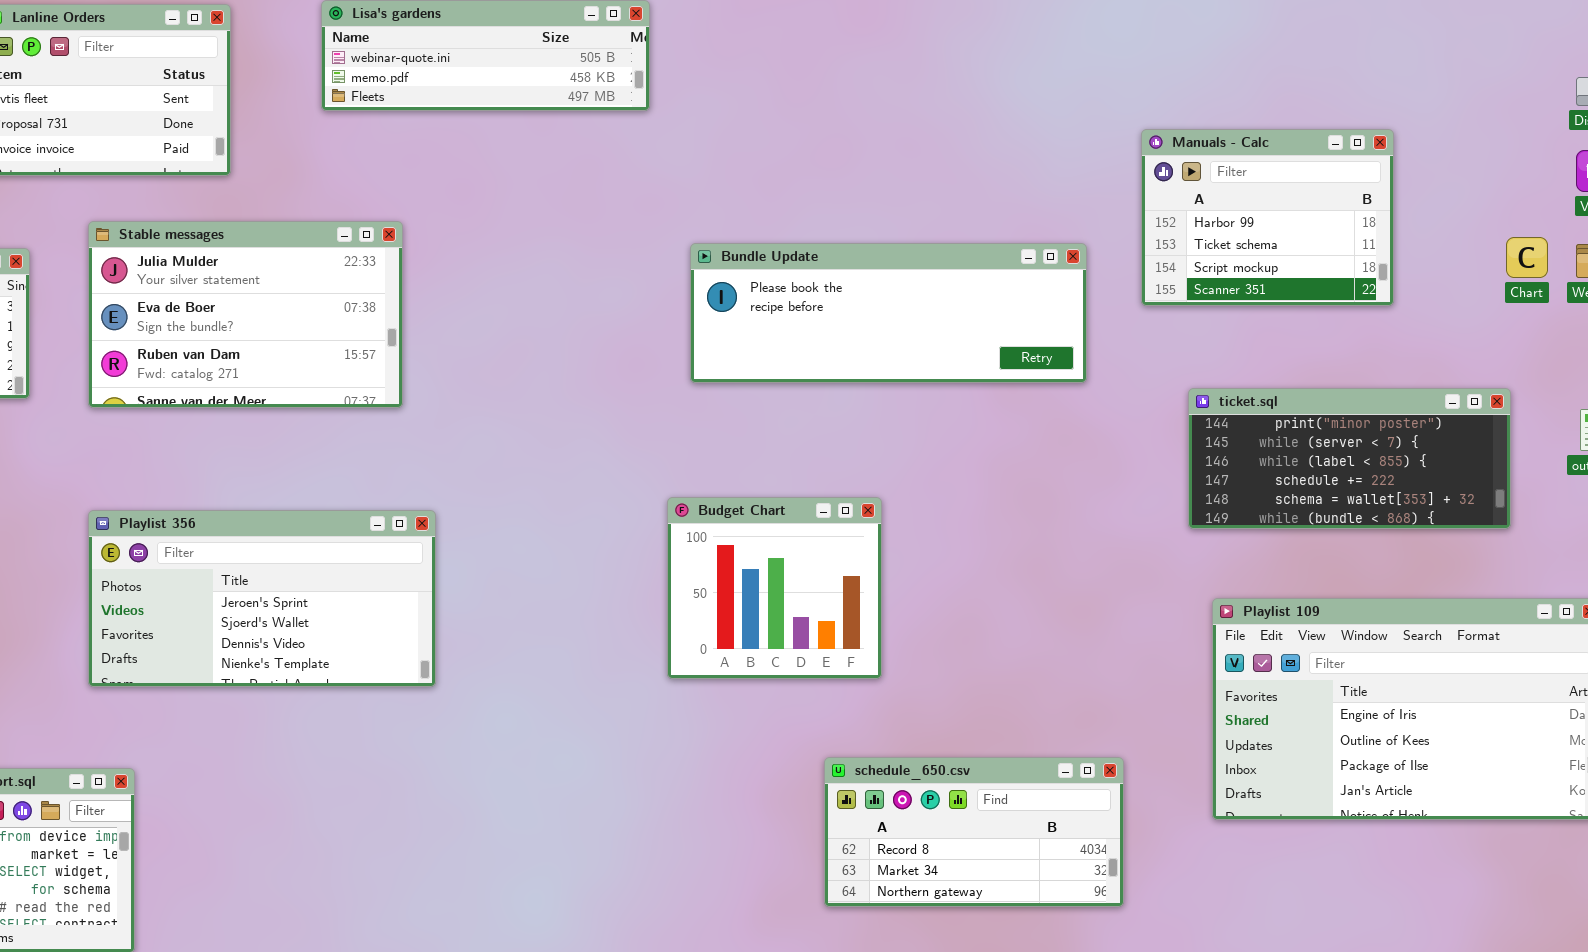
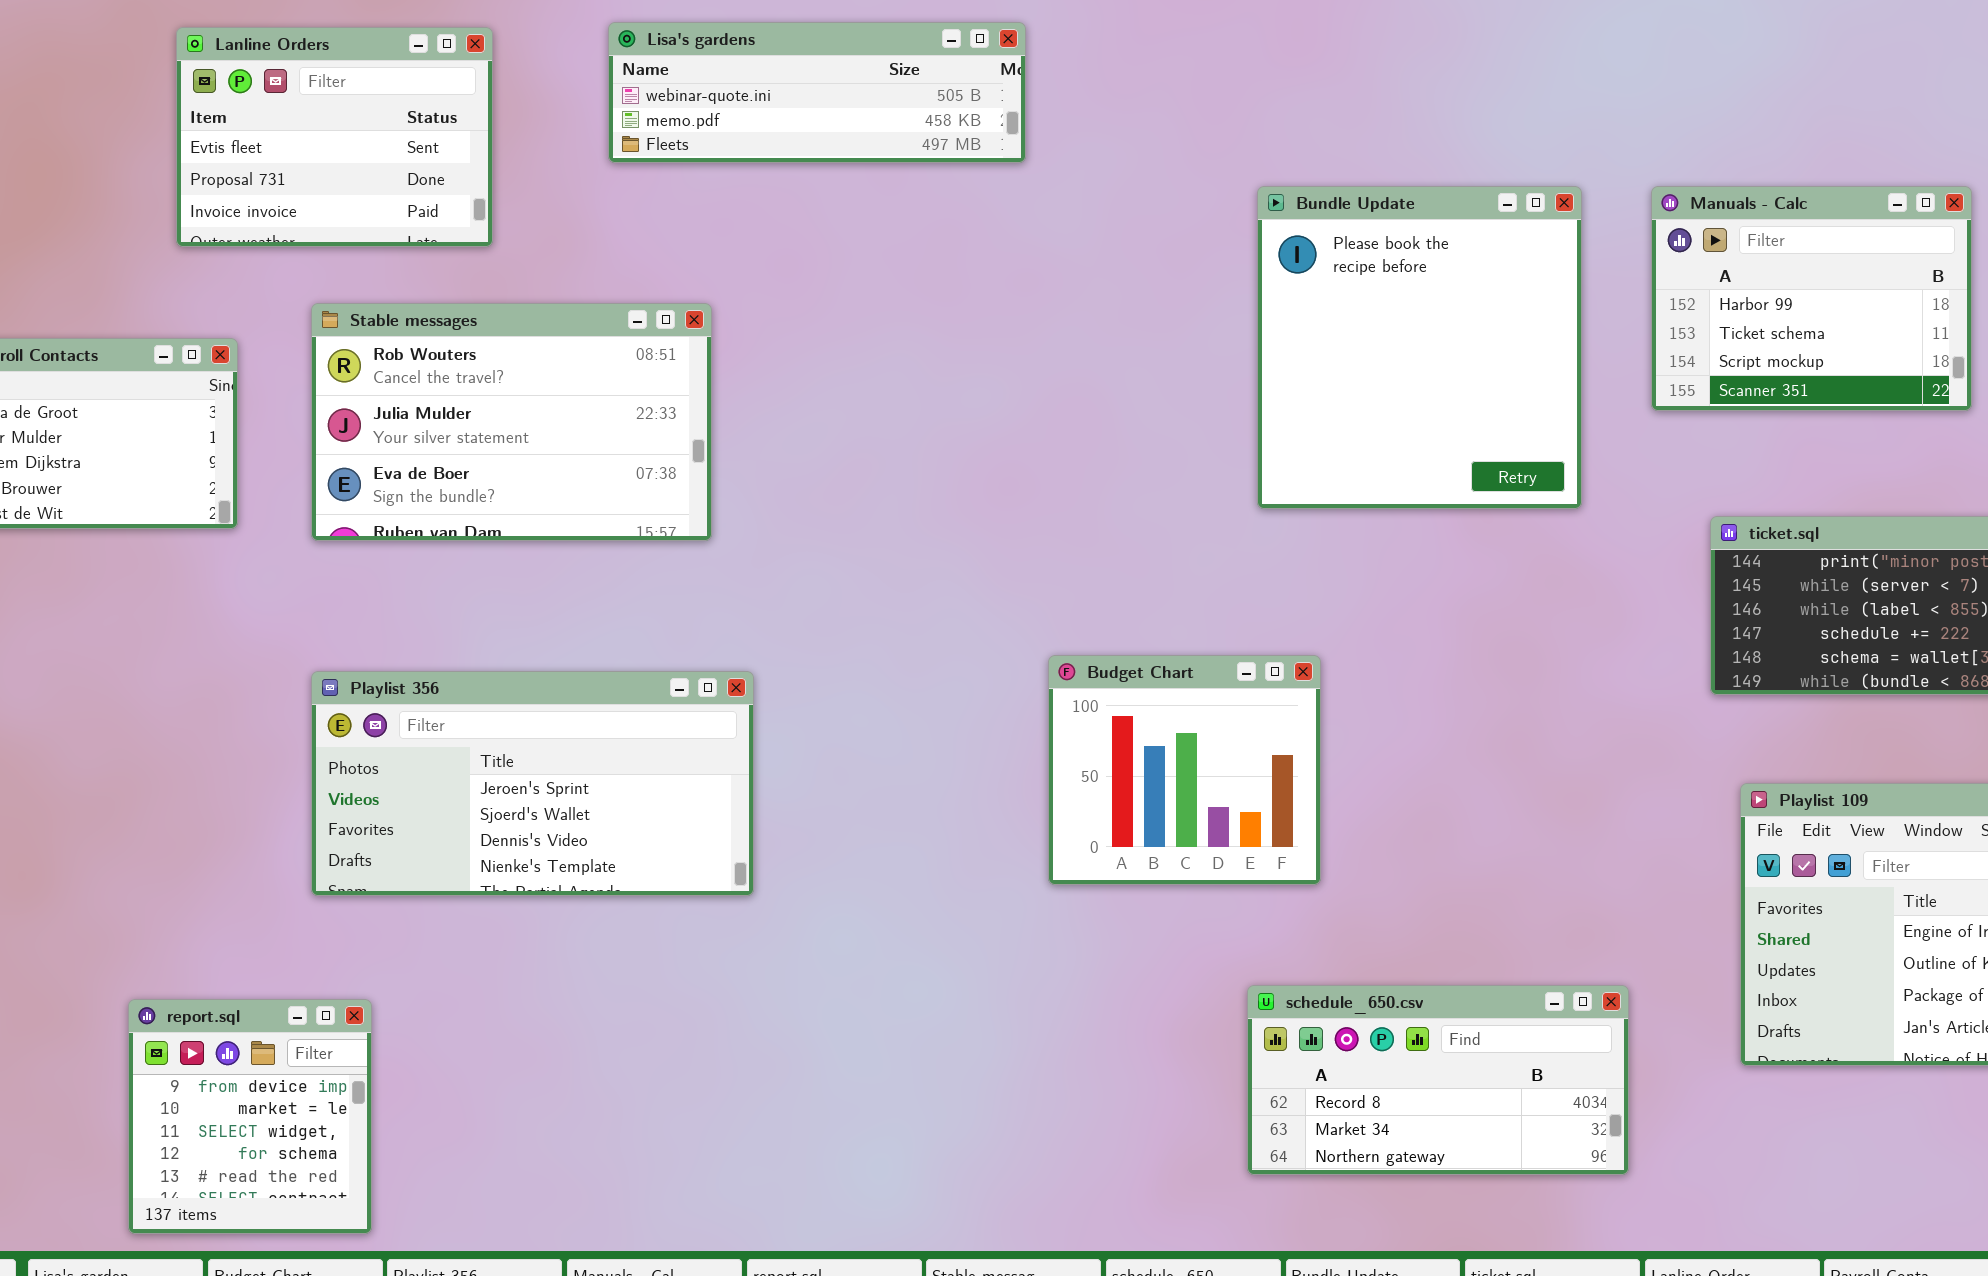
Stable messages: [88,221,403,408] -> [311,303,712,541], scrolled up 1 row
Bundle Update: [690,243,1087,383] -> [1257,186,1582,509], resized

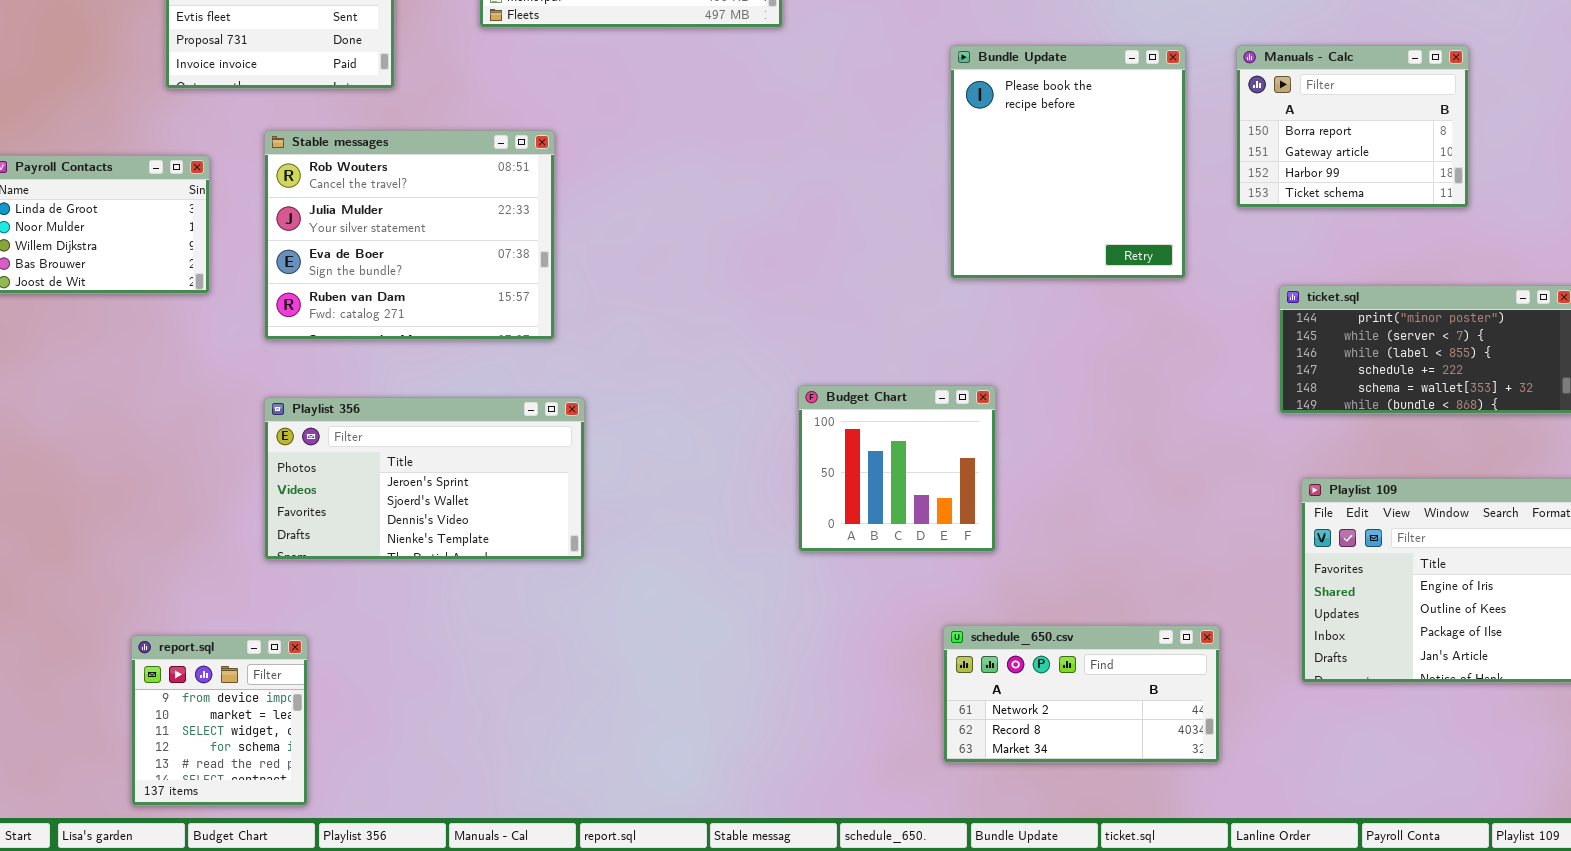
Manuals - Calc: [1651,186,1972,411] -> [1236,45,1469,208], scrolled up 2 rows
Stable messages: [311,303,712,541] -> [264,130,555,340], resized
schedule_650.csv: [1247,985,1629,1175] -> [943,625,1220,763], scrolled up 1 row

